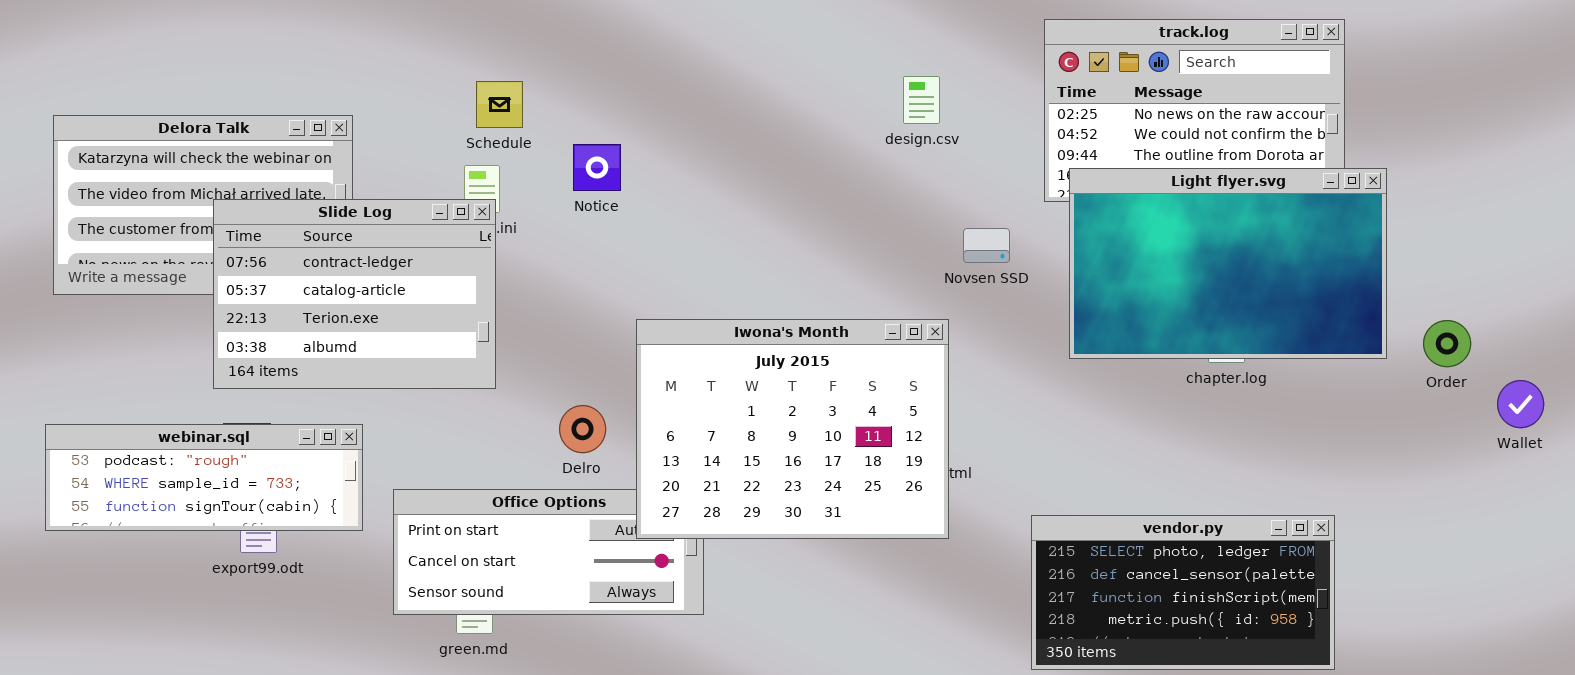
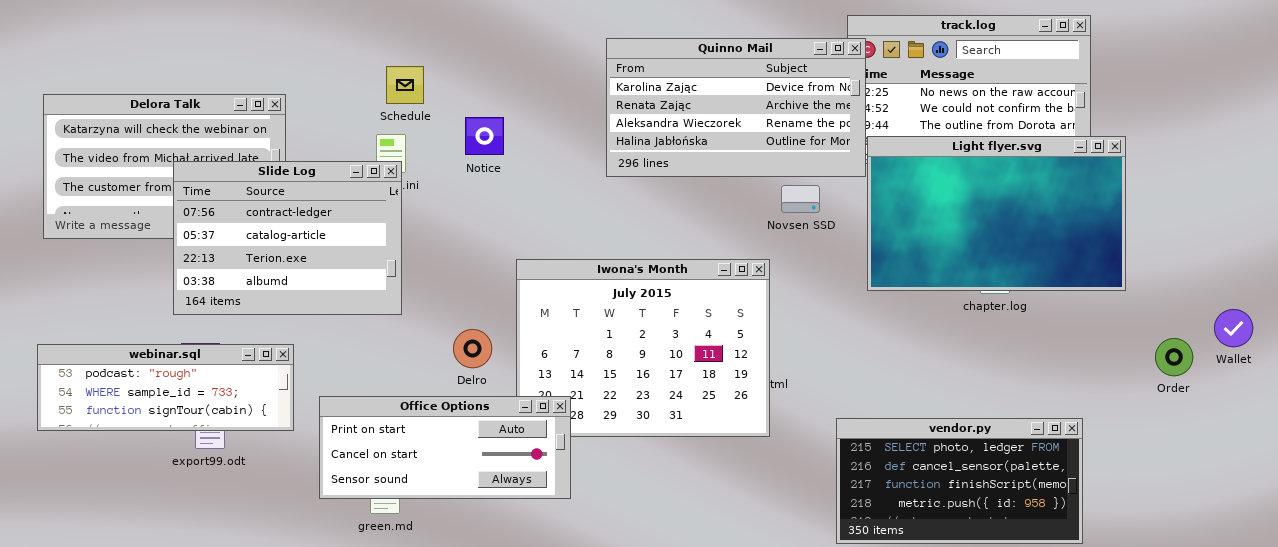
Quinno Mail: none -> [606,38,866,177], opened
Order: [1423,320,1471,367] -> [1155,338,1193,376], moved
Office Options: [393,489,704,615] -> [319,396,571,499], raised

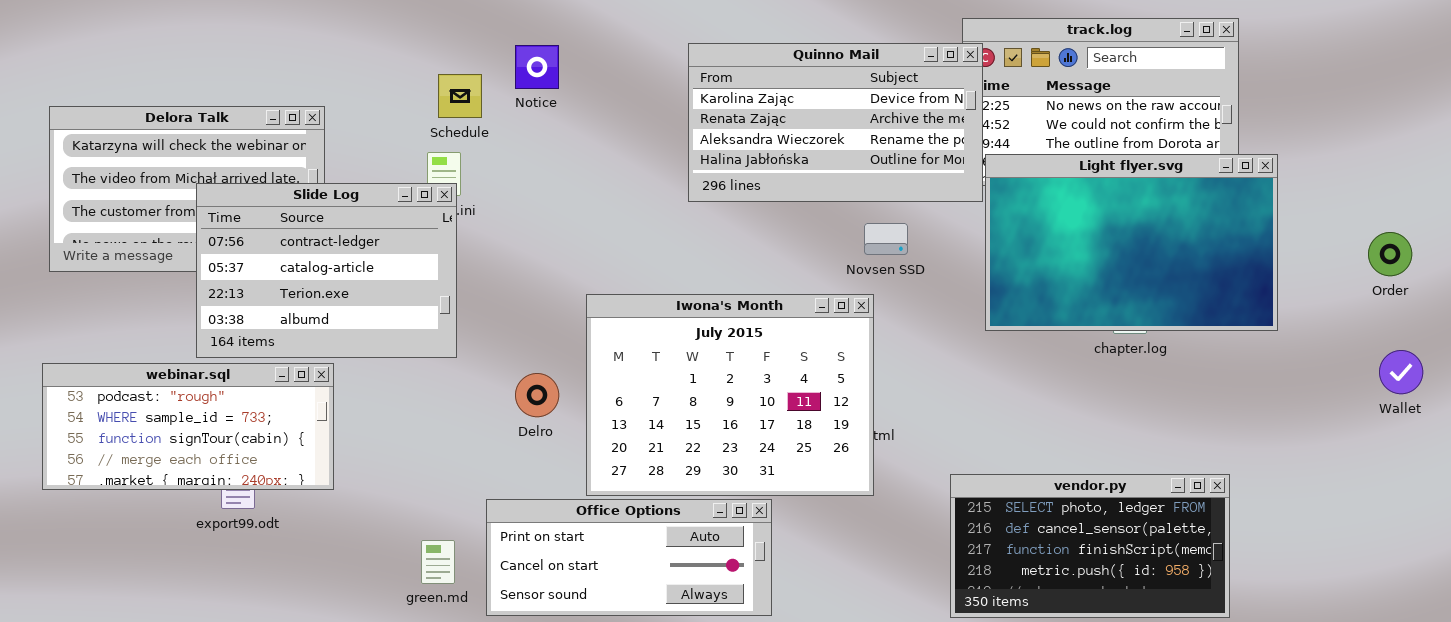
Notice: [465,117,504,155] -> [515,45,559,89], moved
Novsen SSD: [781,185,820,213] -> [864,223,908,255], moved
Order: [1155,338,1193,376] -> [1368,232,1412,276], moved
webinar.sql: [37,344,294,431] -> [42,363,334,490], resized
Office Options: [319,396,571,499] -> [486,499,772,616], moved

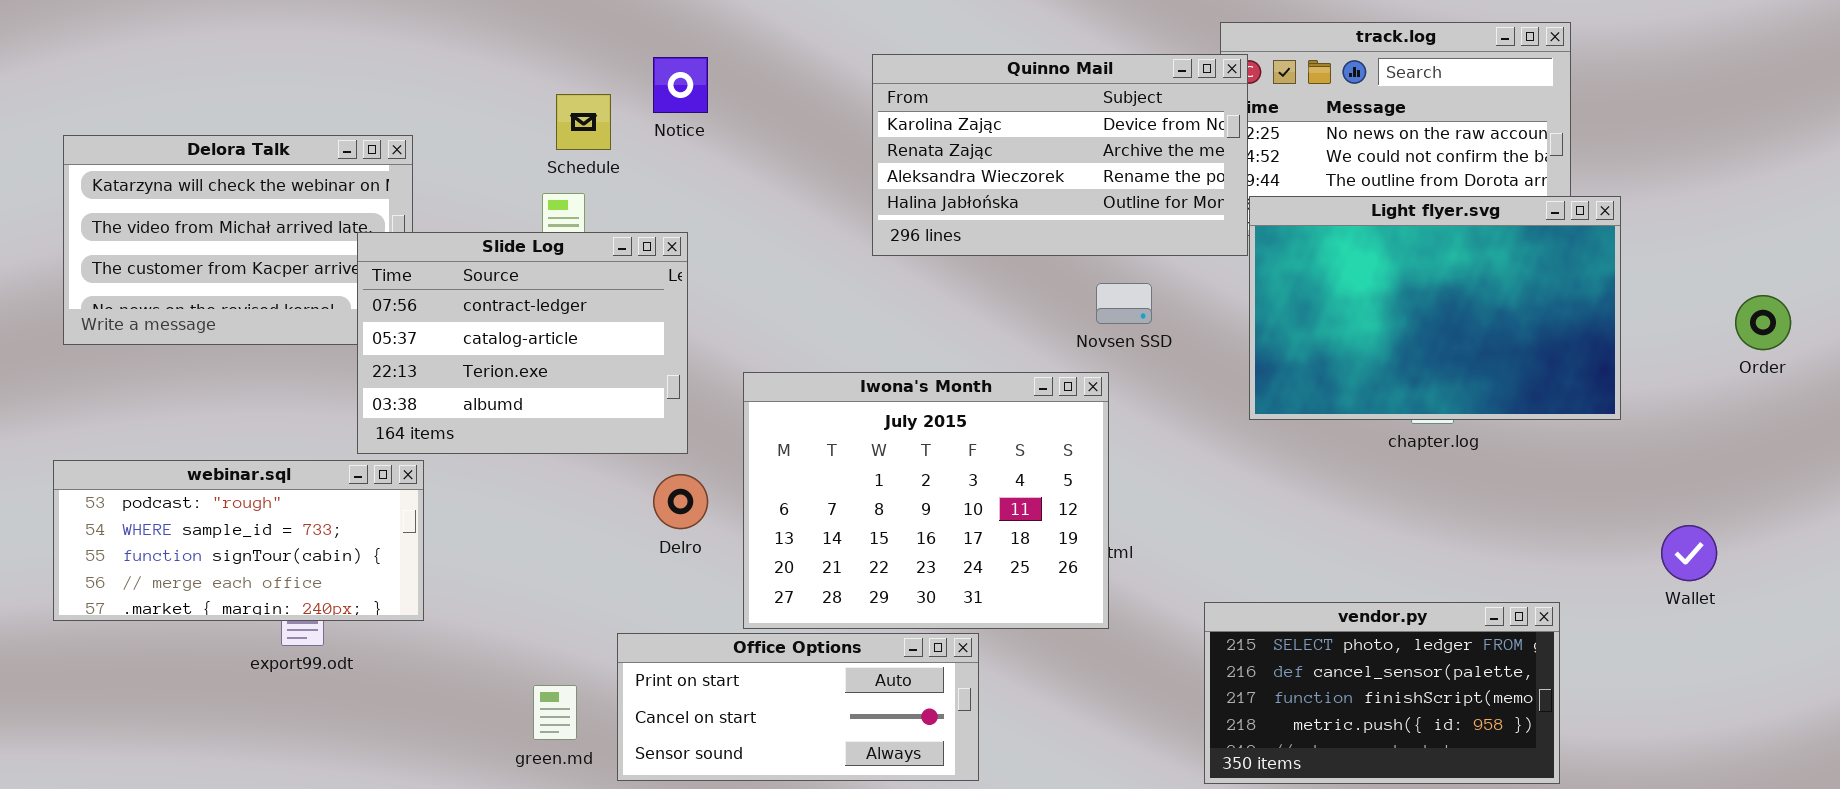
Slide Log: [196,183,457,358] -> [357,232,688,454], moved
Wallet: [1379,350,1423,394] -> [1661,525,1717,581], moved

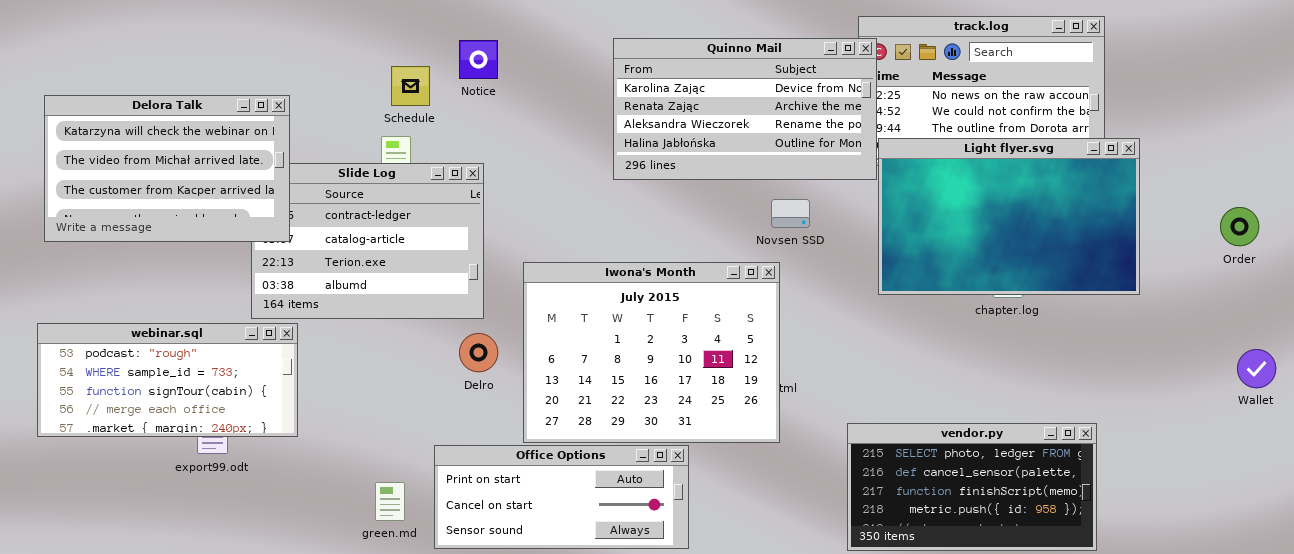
Delora Talk: [63,135,413,345] -> [44,95,290,242], raised
Wallet: [1661,525,1717,581] -> [1237,349,1276,388], moved

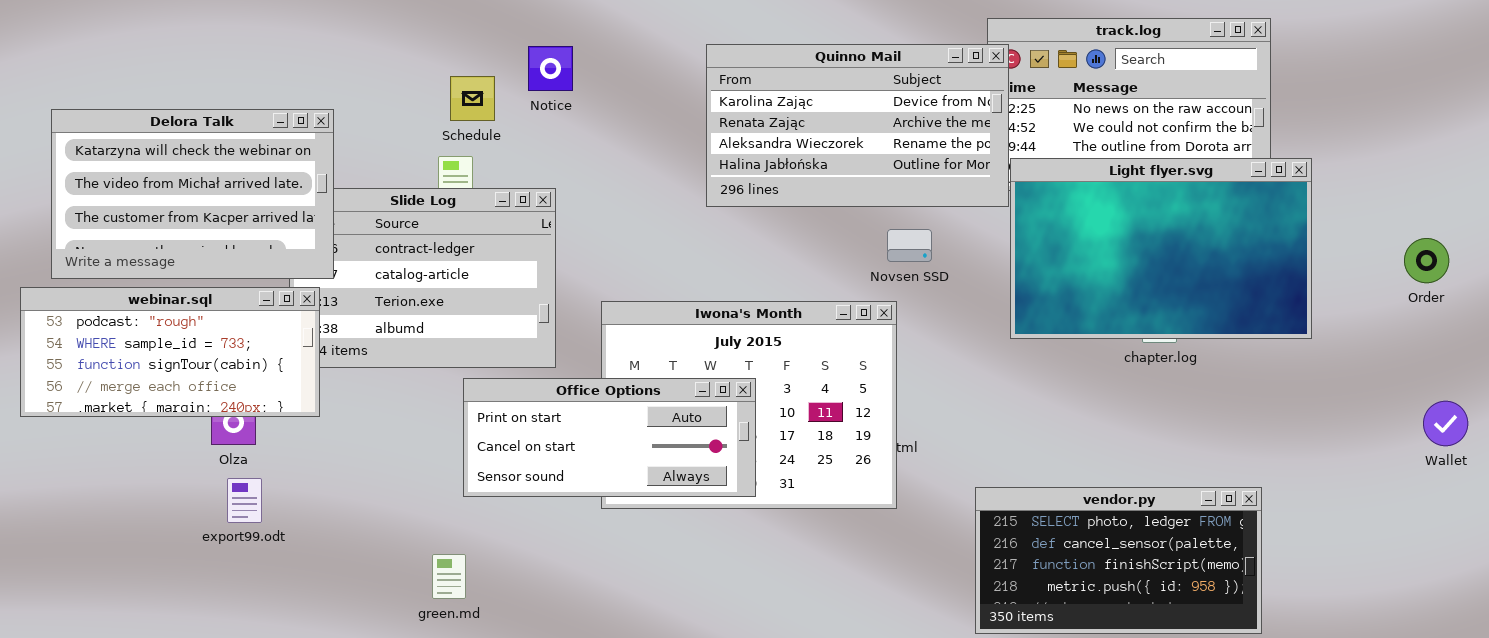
webinar.sql: [37,323,298,437] -> [20,287,320,417], moved
Office Options: [434,445,689,549] -> [463,378,756,497], moved

